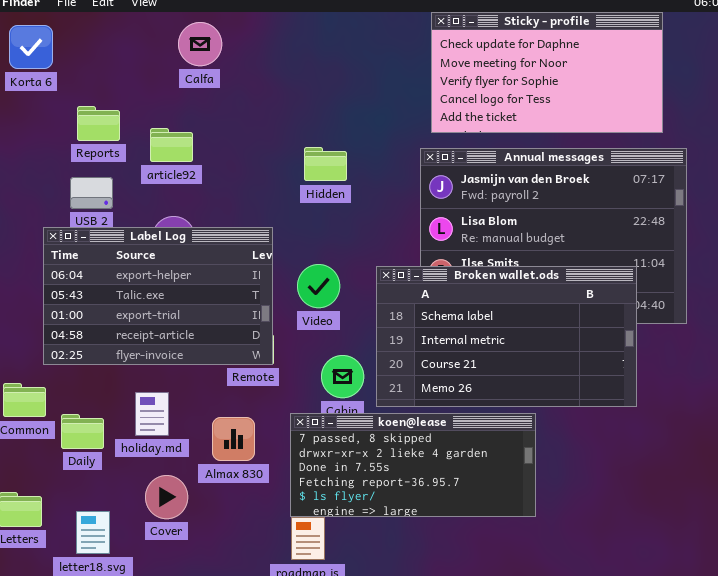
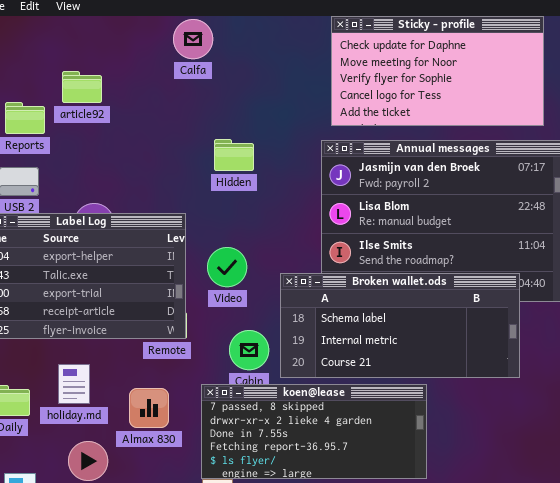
Calfa: [178,22,222,66] -> [173,19,213,59], moved
article92: [150,128,193,162] -> [62,71,102,103], moved
Broken wallet.ods: [376,266,637,407] -> [280,273,520,378], resized

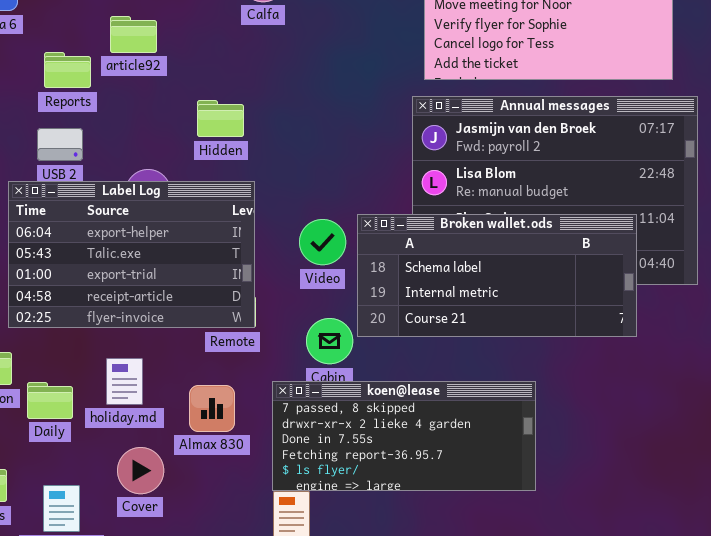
Hidden: [214,139,254,171] -> [197,100,244,137], moved
Video: [207,247,247,287] -> [299,219,346,265], moved
Broken wallet.ods: [280,273,520,378] -> [357,214,637,337], moved

